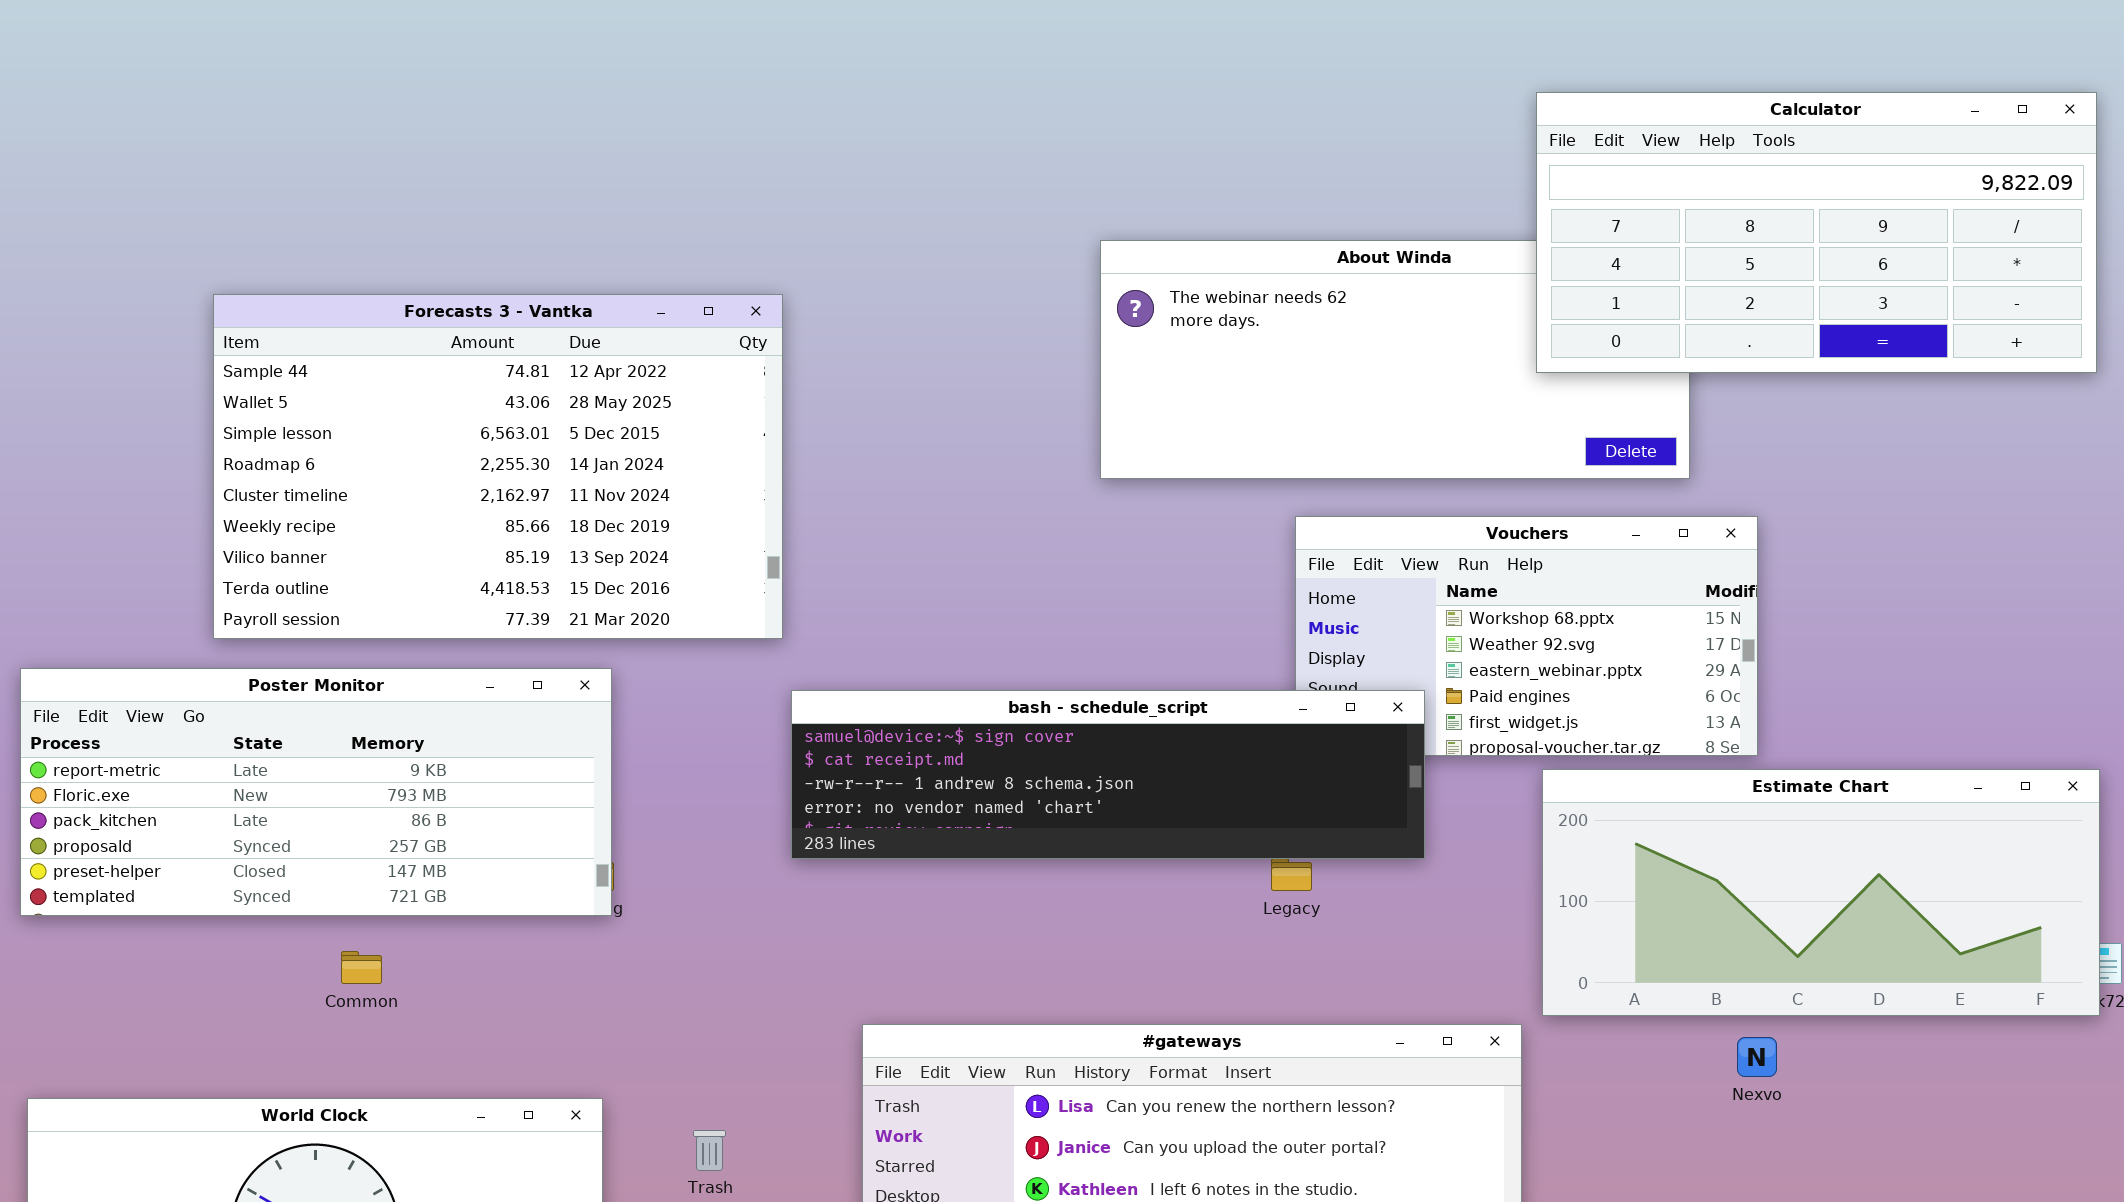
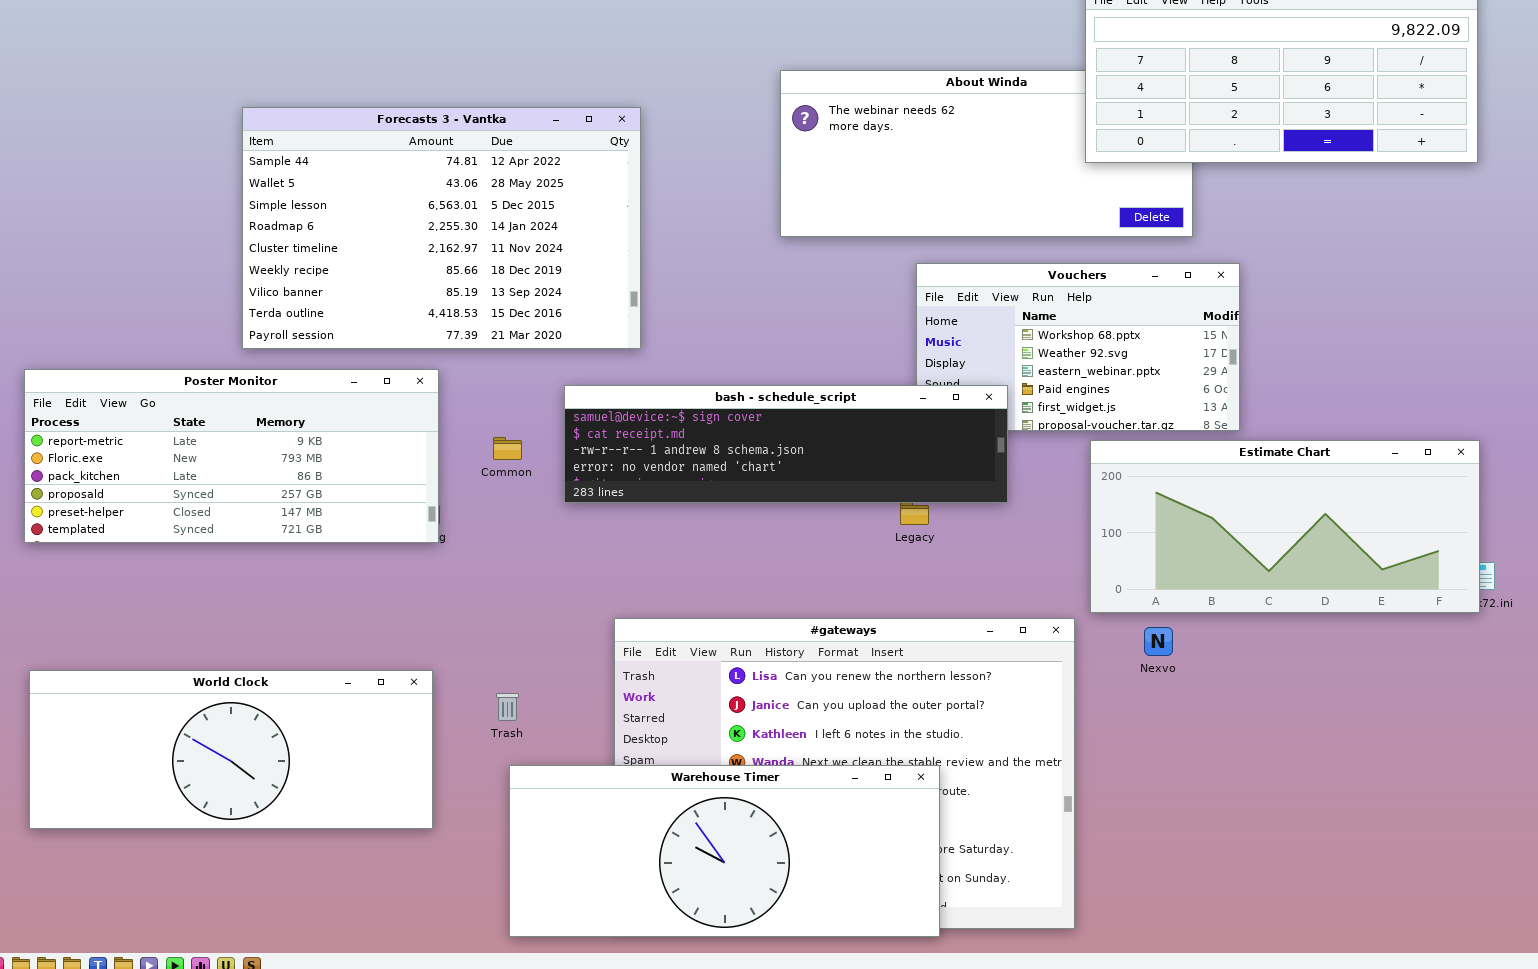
Forecasts 3 - Vantka: [213,294,783,639] -> [242,107,641,349], moved
Common: [341,951,382,984] -> [493,437,522,460], moved
Nexvo: [1737,1037,1777,1077] -> [1144,627,1173,656], moved

